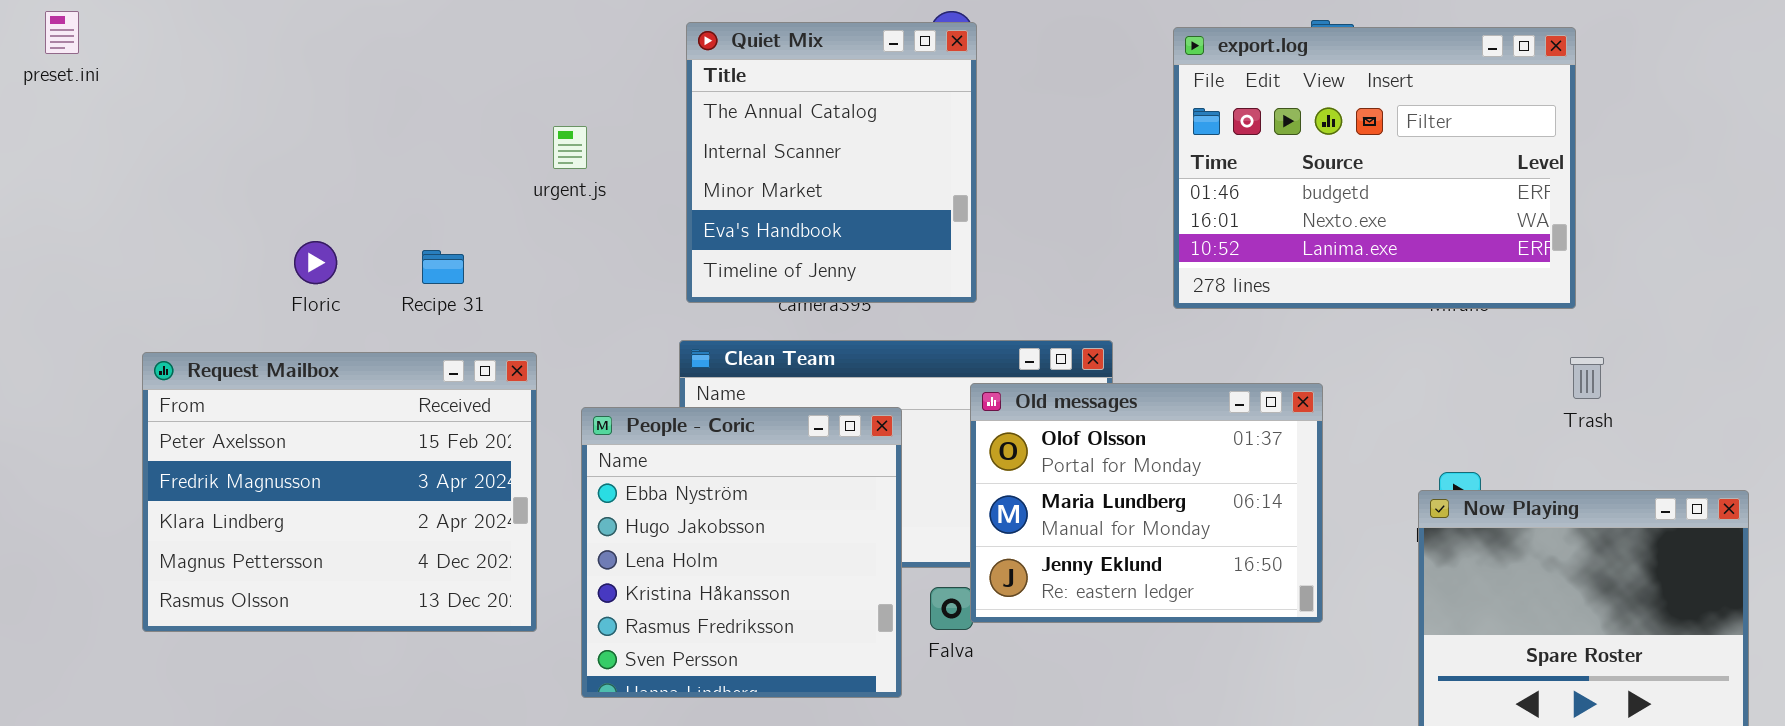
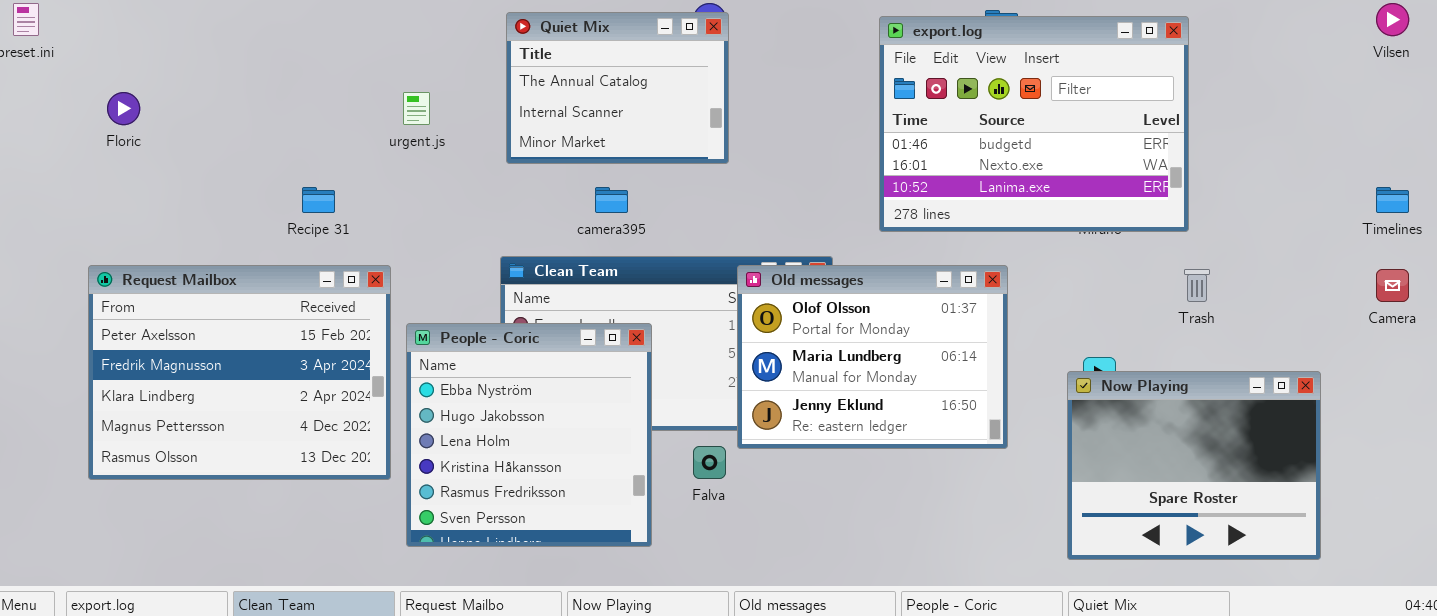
Quiet Mix: [686,22,977,303] -> [506,12,729,164], resized
Floric: [294,241,337,284] -> [107,92,140,125], moved
Old messages: [970,383,1323,623] -> [737,265,1008,449], moved
People - Coric: [581,407,902,698] -> [406,323,652,547], moved

